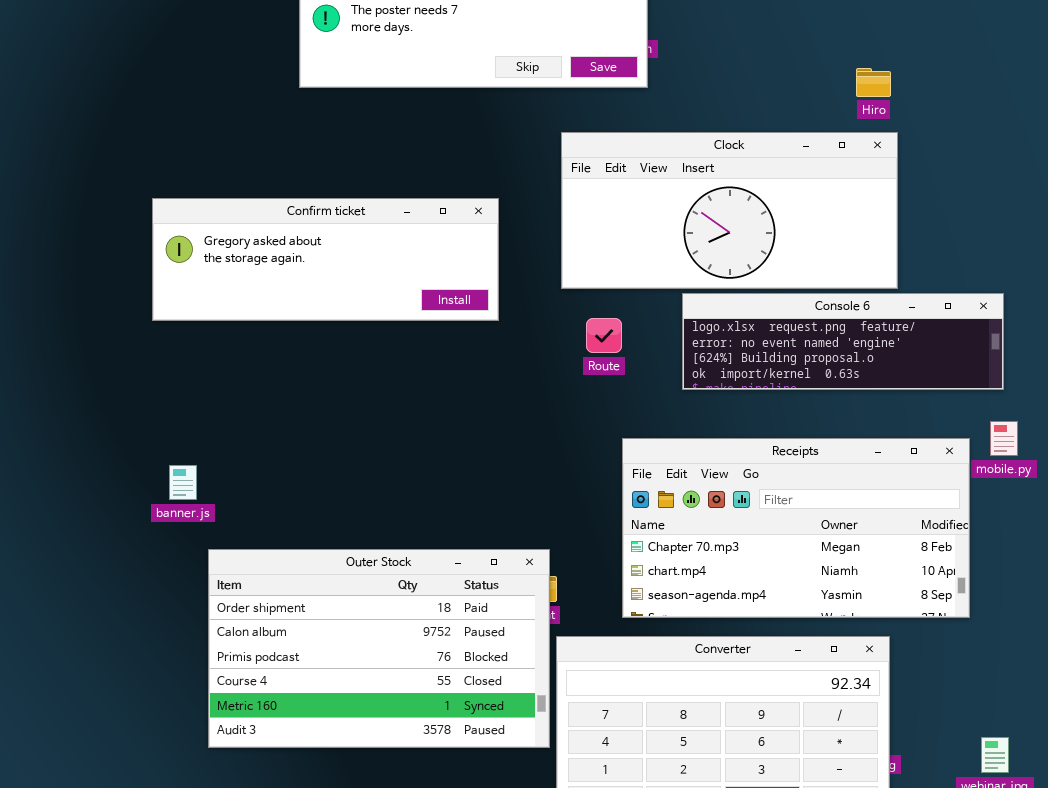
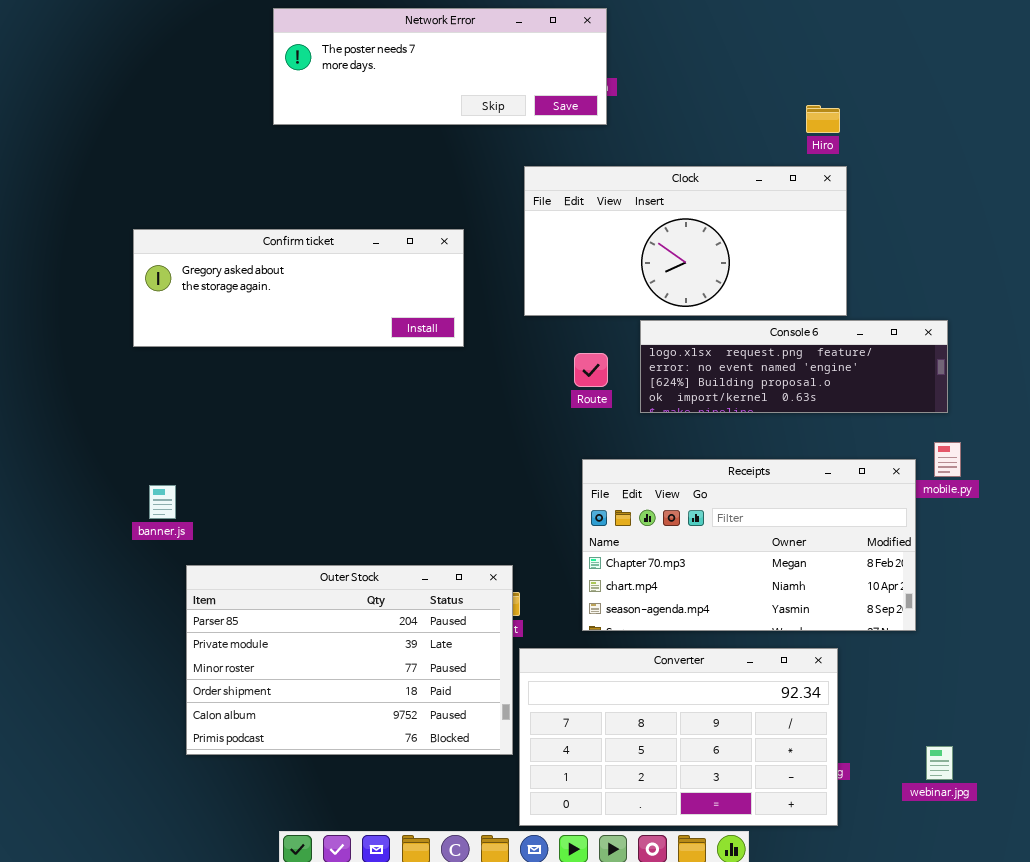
Route: [586,318,622,353] -> [574,353,608,387], moved
Outer Stock: [208,549,550,748] -> [186,565,513,755], scrolled up 3 rows

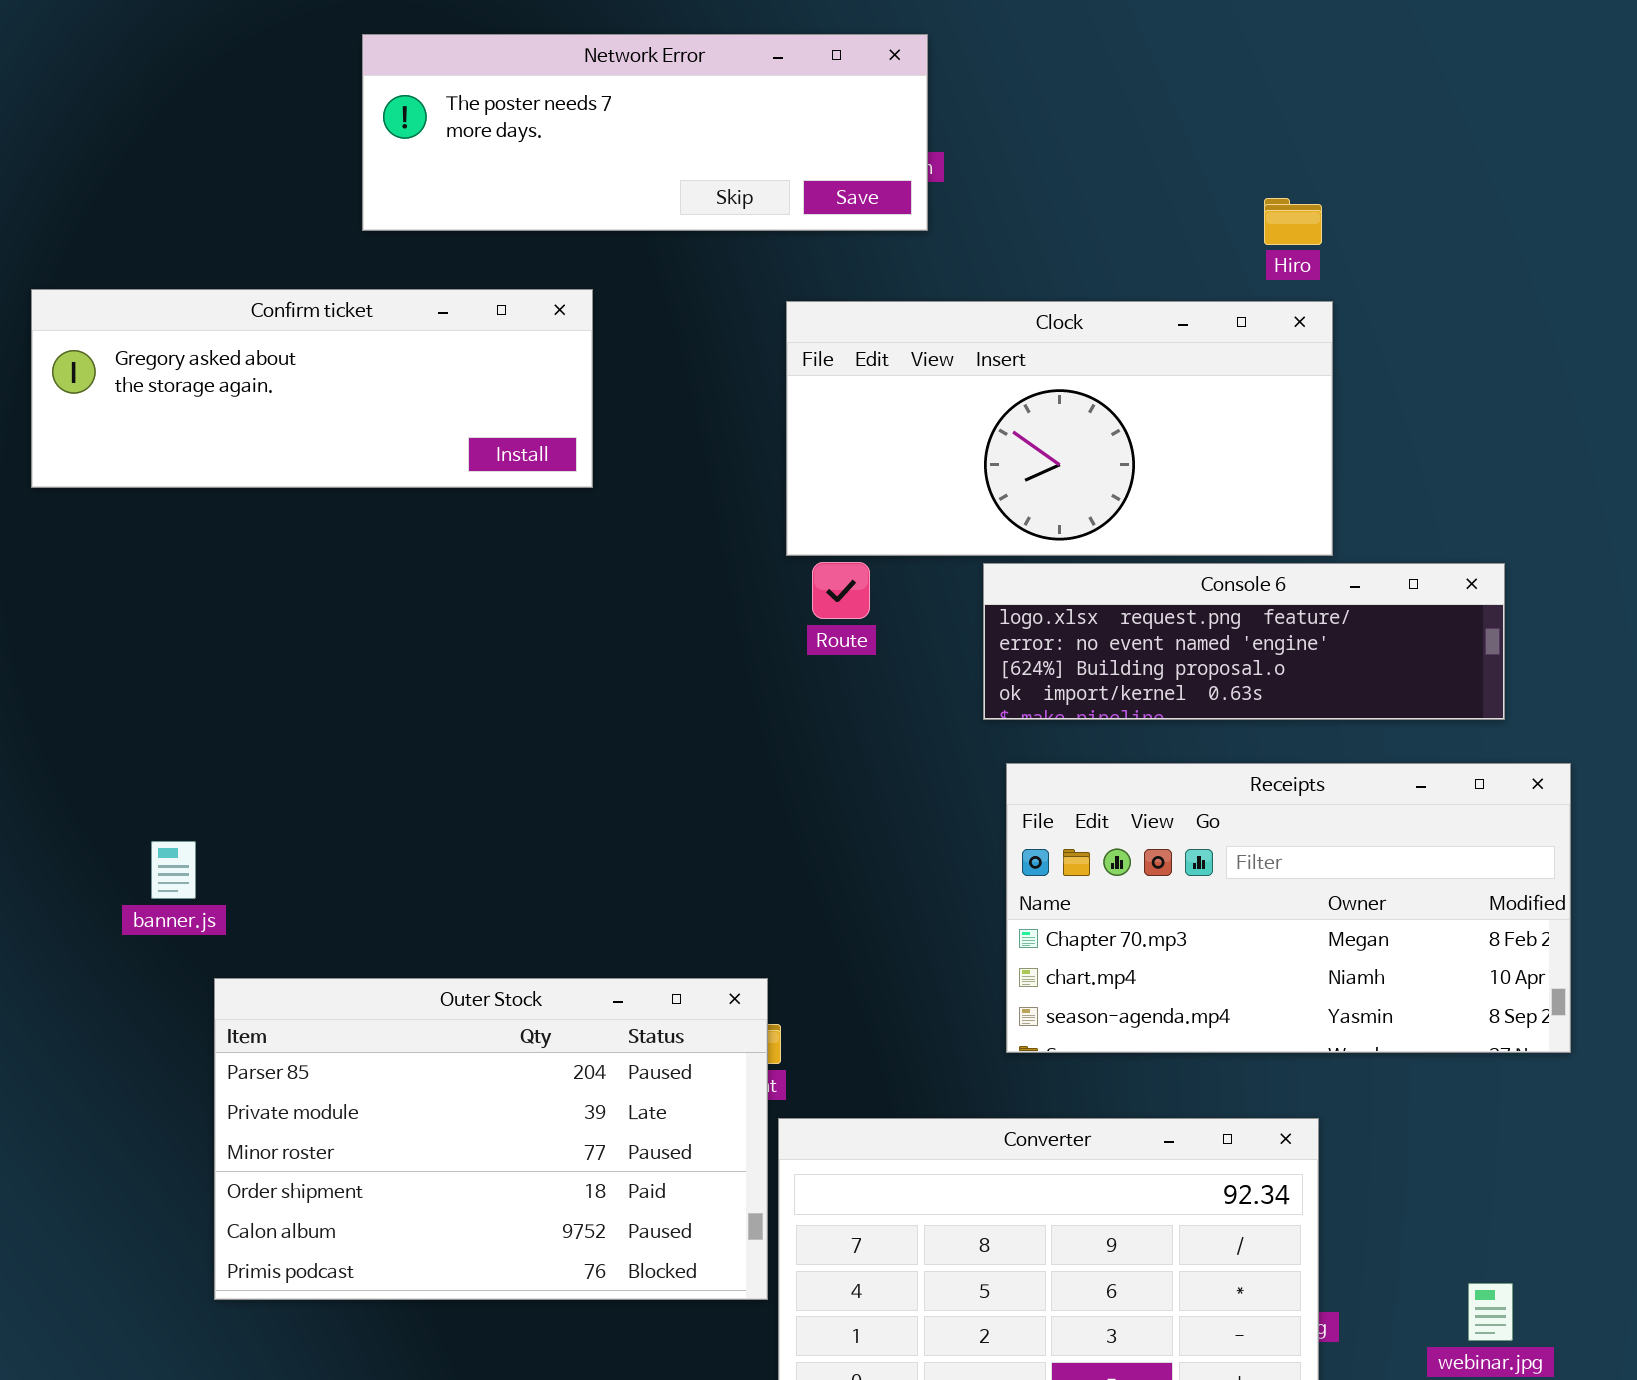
Confirm ticket: [133,229,464,347] -> [31,289,593,488], moved
Route: [574,353,608,387] -> [812,562,870,619], moved
Receipts: [582,459,916,631] -> [1006,763,1571,1053], moved

